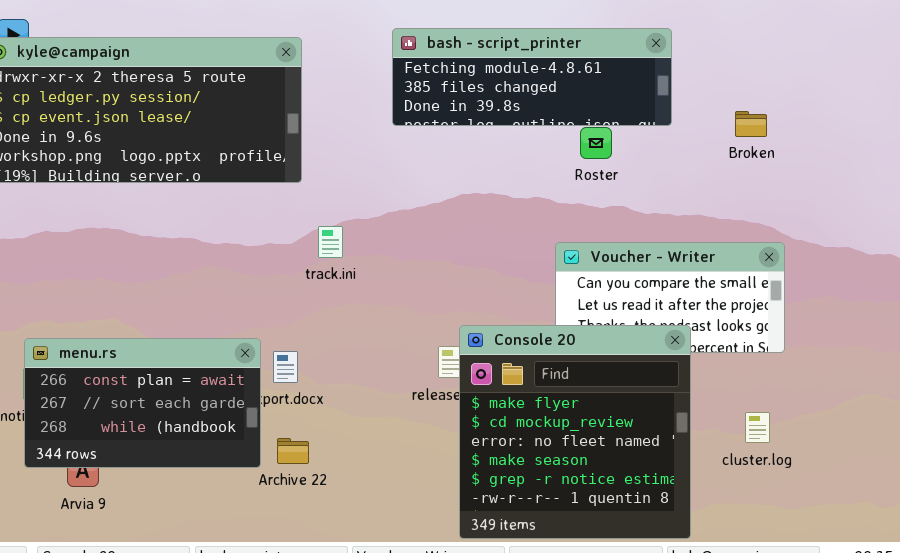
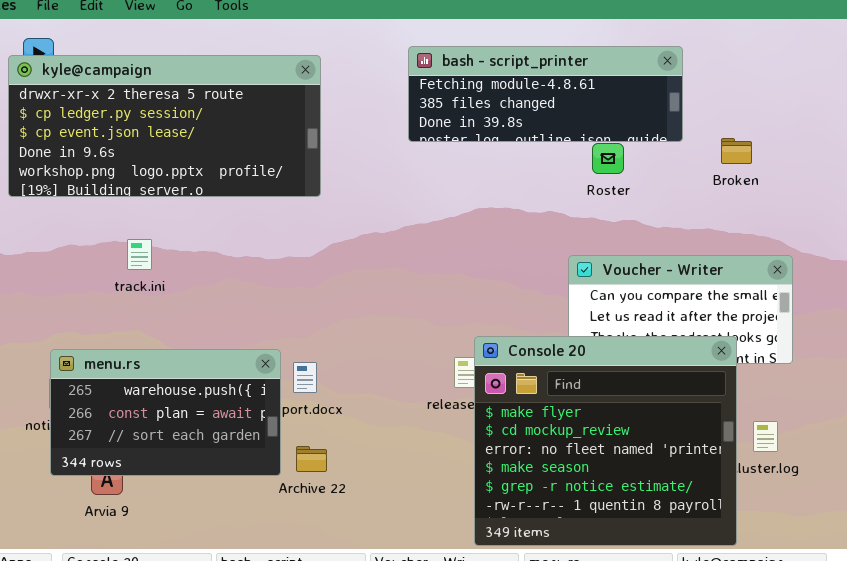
Broken: [735,111,767,137] -> [721,138,752,164], moved
track.ini: [318,226,343,258] -> [127,239,152,270], moved
Console 20: [459,325,691,539] -> [474,336,737,546], resized
menu.rs: [24,338,261,468] -> [50,349,281,476], scrolled up 1 row

